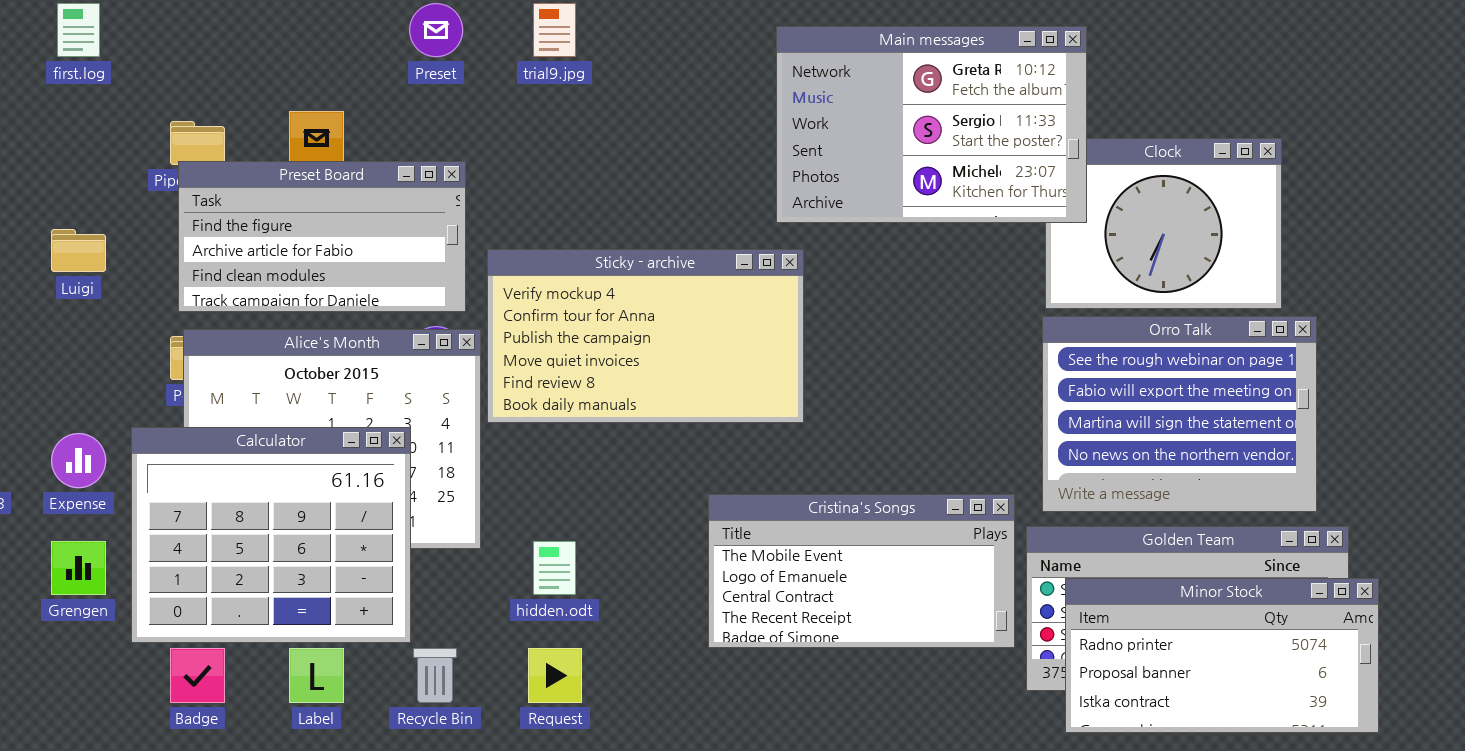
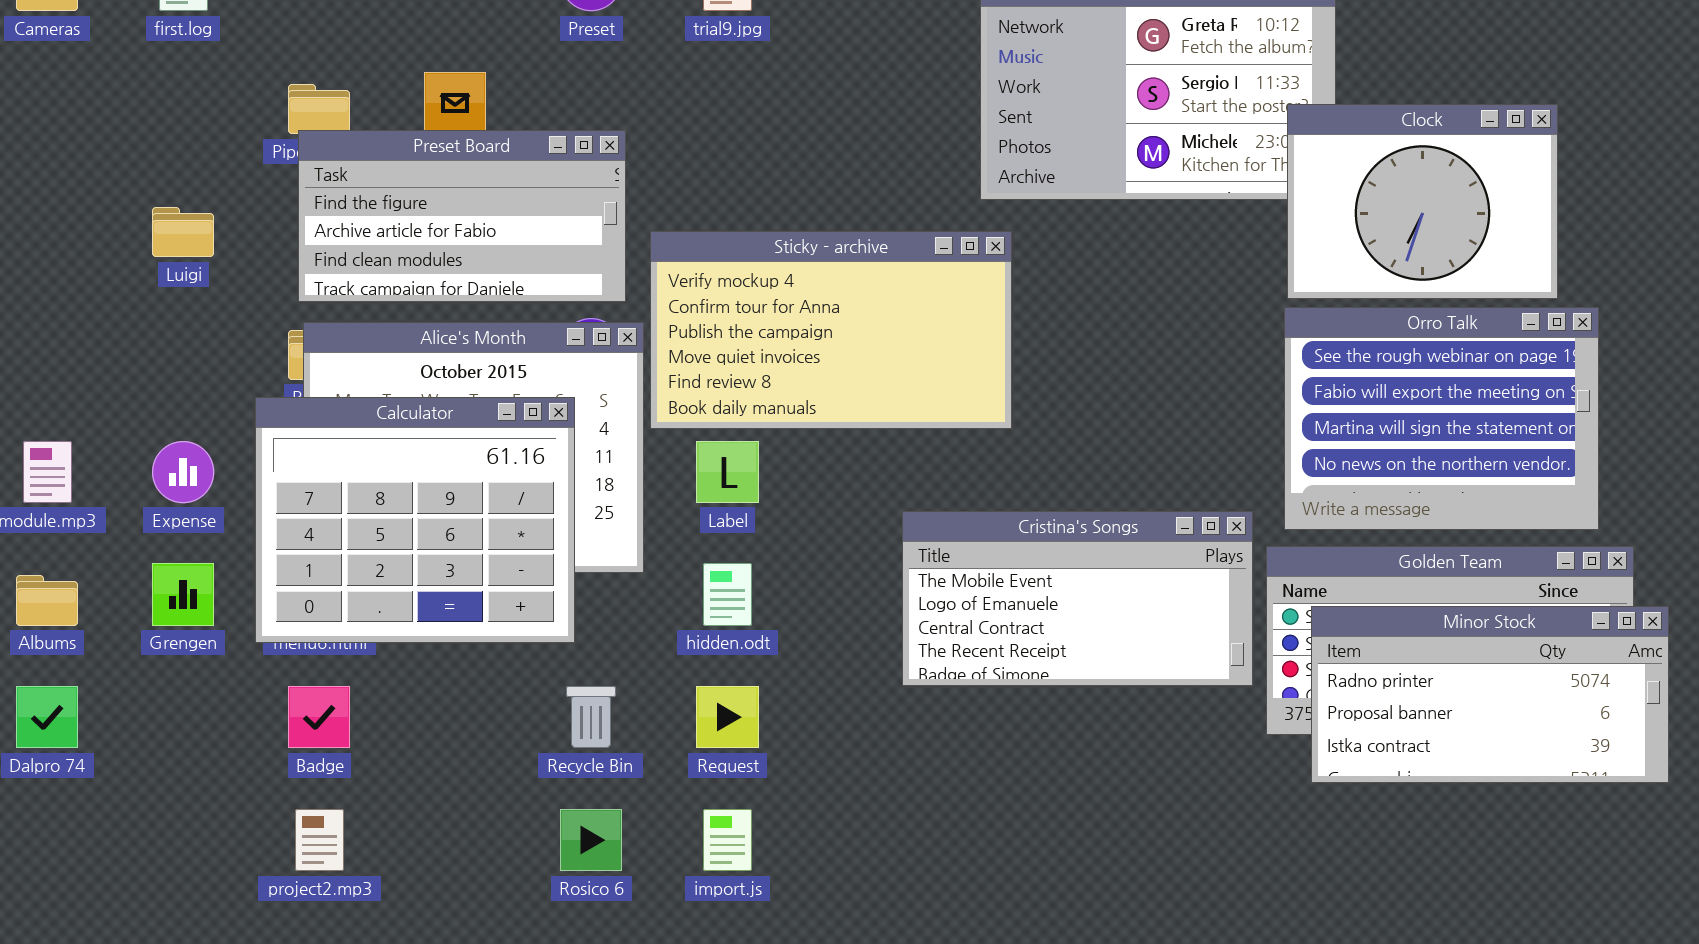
Clock: [1045,138,1282,309] -> [1287,104,1558,299], raised
Calculator: [131,427,411,643] -> [255,397,575,643], moved
Label: [289,648,344,703] -> [696,441,759,503], moved

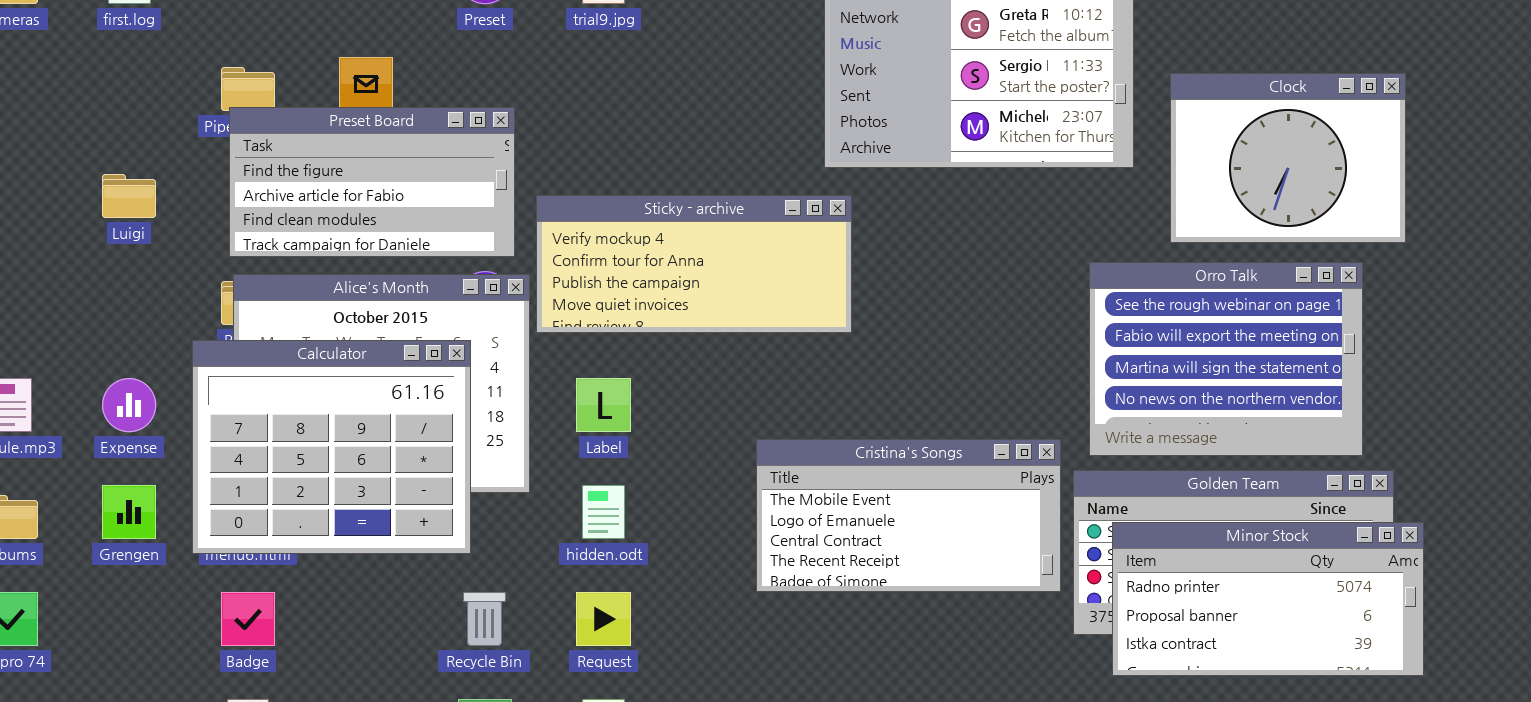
Clock: [1287,104,1558,299] -> [1170,73,1406,243], moved
Sticky - archive: [650,231,1012,429] -> [536,195,852,333], resized

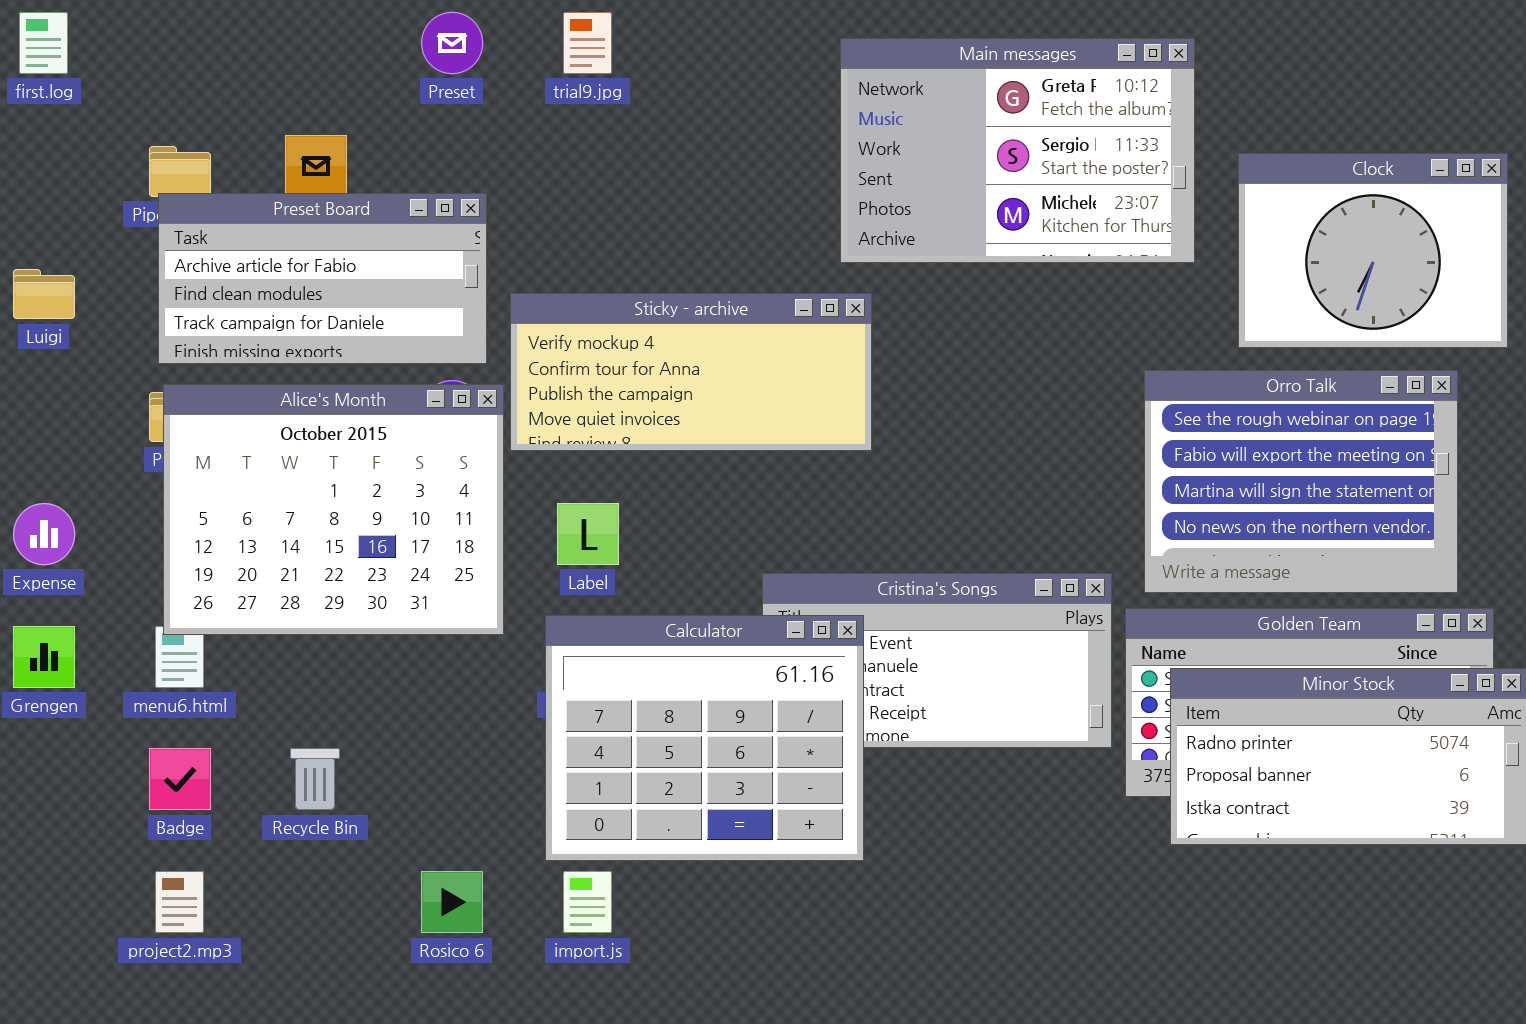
Preset Board: [229,107,515,257] -> [158,193,487,364], scrolled down 1 row
Calculator: [192,340,471,554] -> [545,615,864,861], moved
Recycle Bin: [463,592,506,646] -> [290,748,340,810], moved

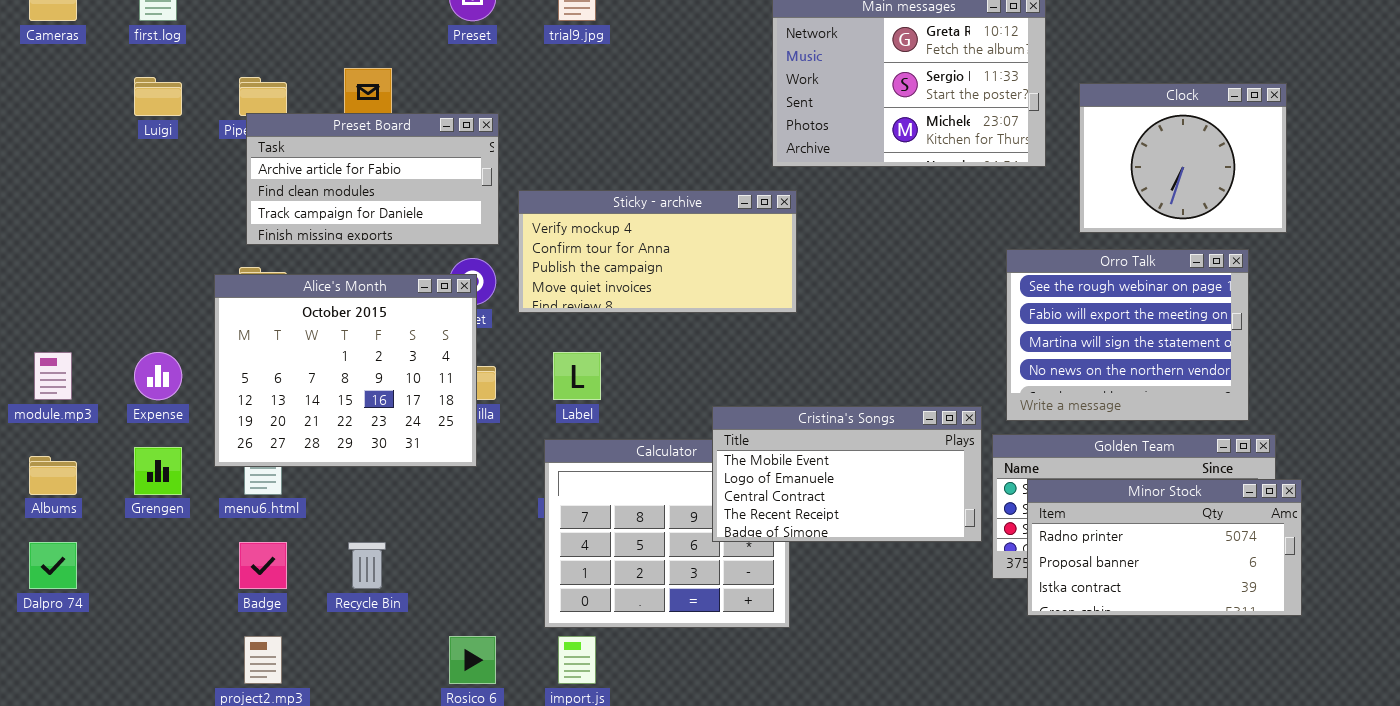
Luigi: [13,269,75,319] -> [134,77,182,116], moved
Alice's Month: [163,384,504,635] -> [214,274,477,467], moved
Cristina's Songs: [762,573,1112,748] -> [712,406,982,542], raised

